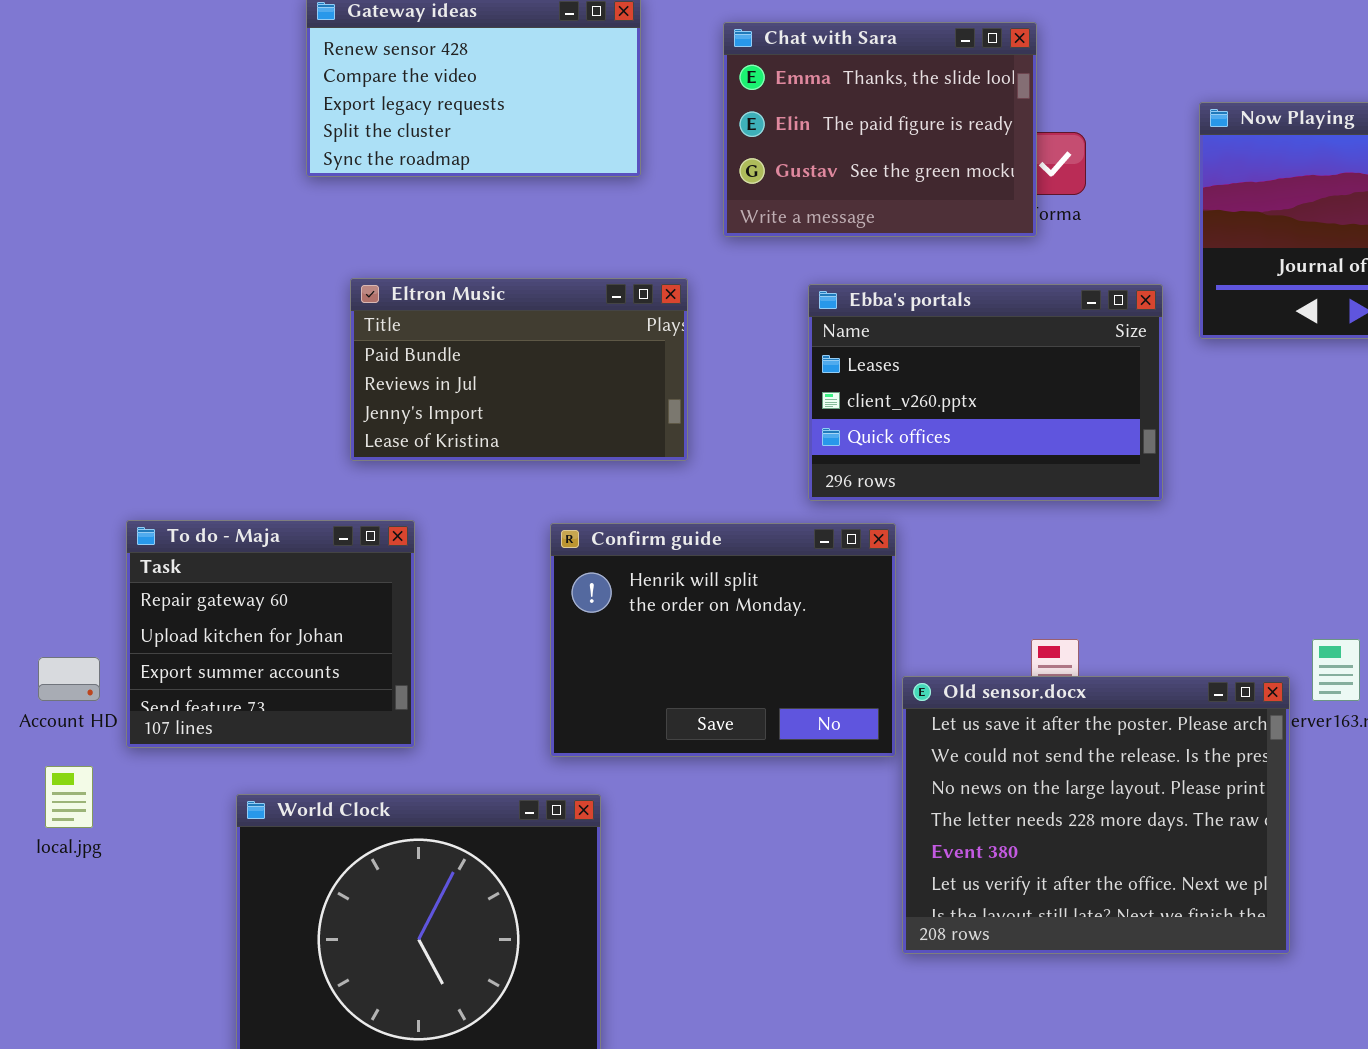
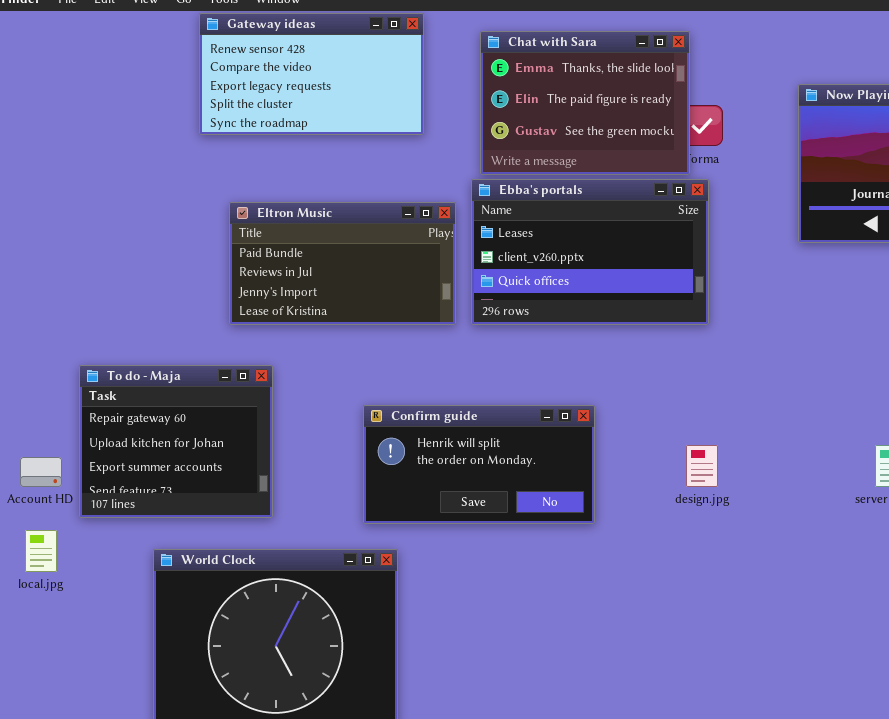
Ebba's portals: [808,284,1163,501] -> [471,179,709,325], moved
Confirm guide: [550,523,896,757] -> [363,405,595,524], resized
Old sensor.docx: [902,676,1290,954] -> none, closed

